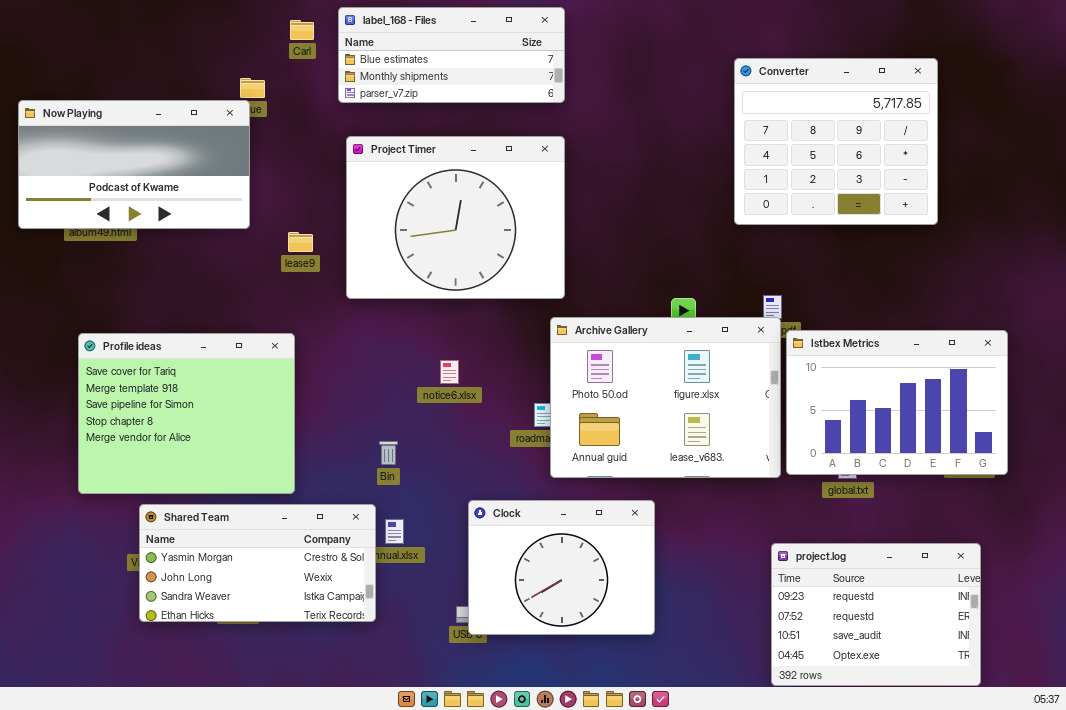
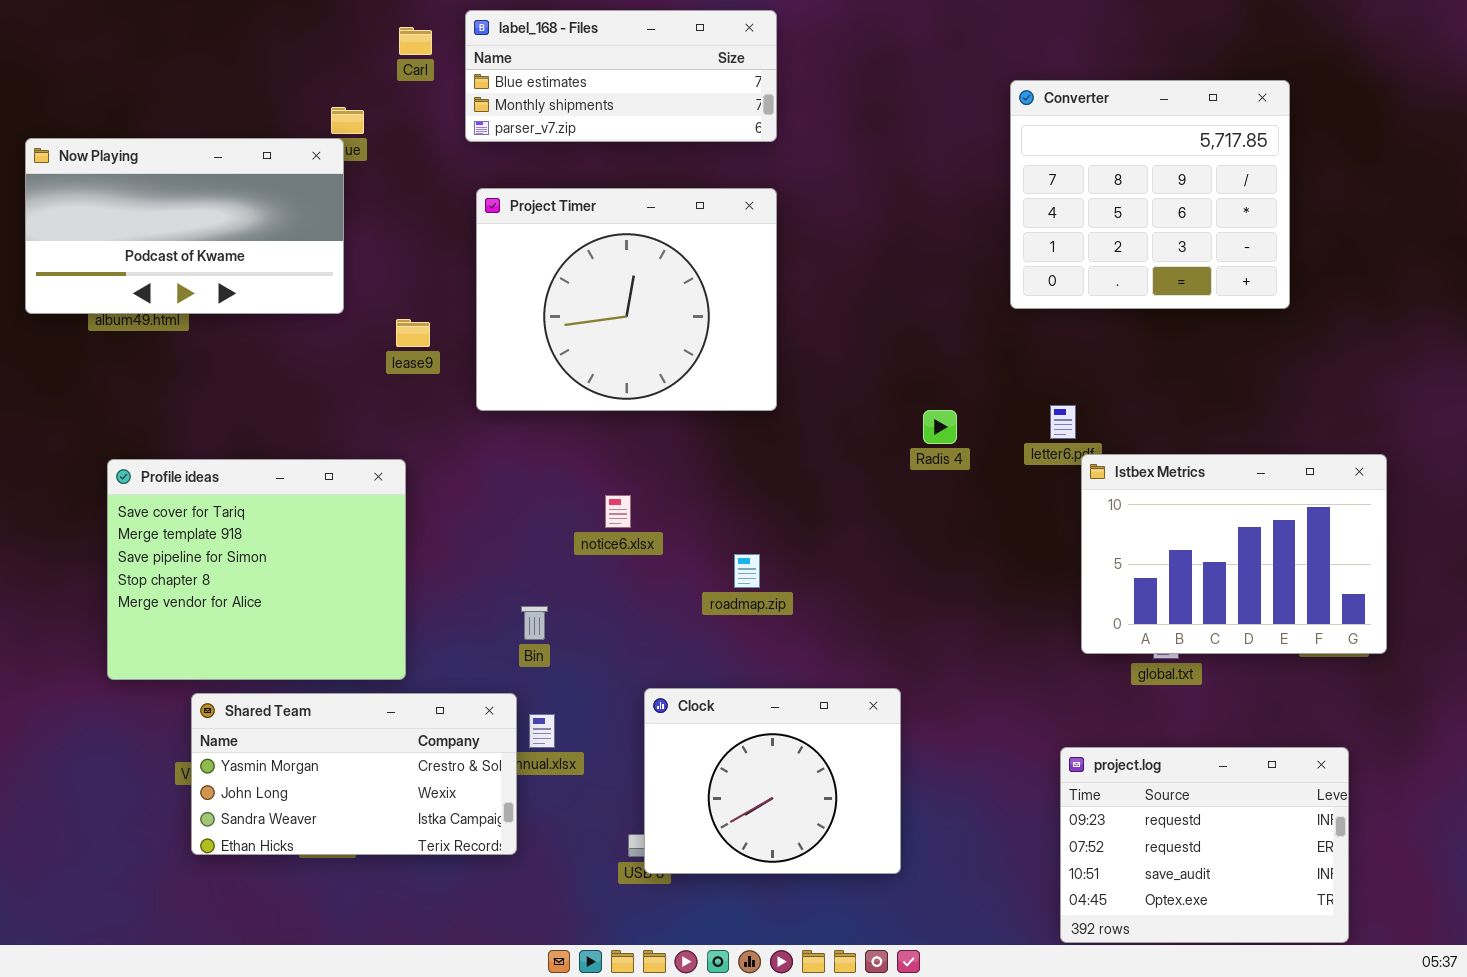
Archive Gallery: [550,317,781,478] -> none, closed

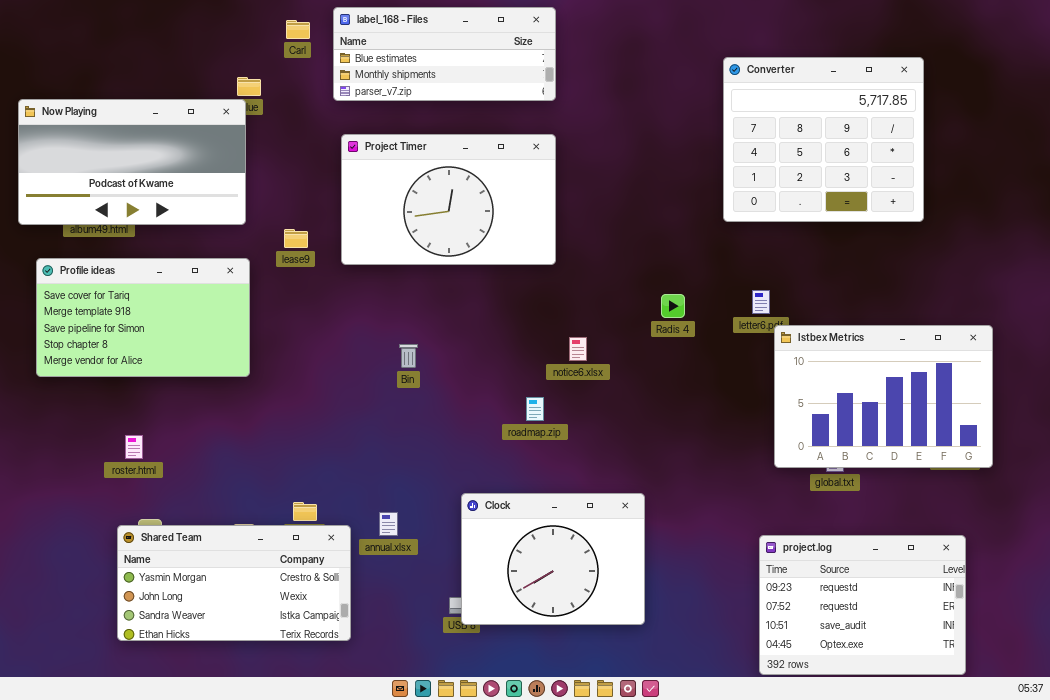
Project Timer: [476,188,777,411] -> [341,134,556,265], resized
Profile ideas: [107,459,406,680] -> [36,258,250,377], moved, resized
notice6.xlsx: [605,495,631,528] -> [569,337,587,361], moved
Bin: [521,606,548,640] -> [399,344,418,368], moved
Shared Team: [191,693,517,855] -> [117,525,351,641], moved

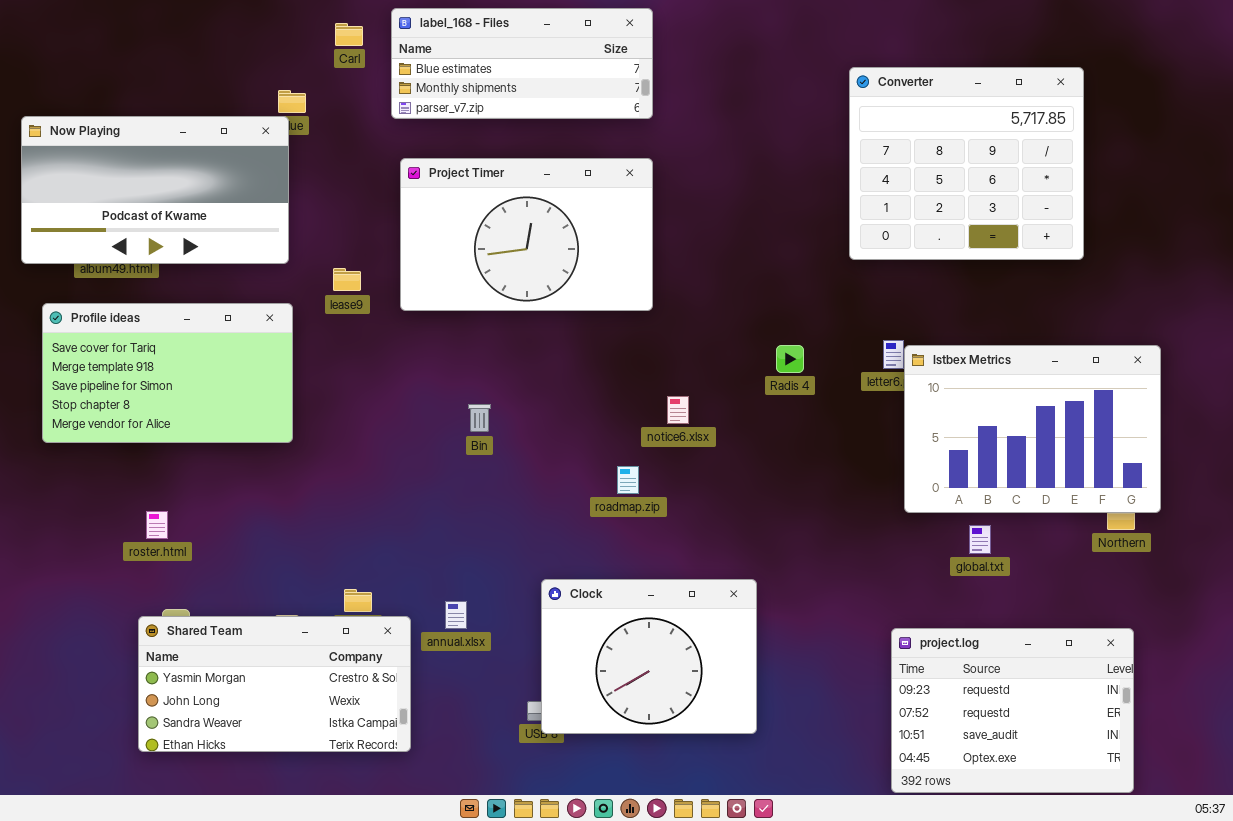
Istbex Metrics: [774,325,993,468] -> [904,345,1161,513], moved

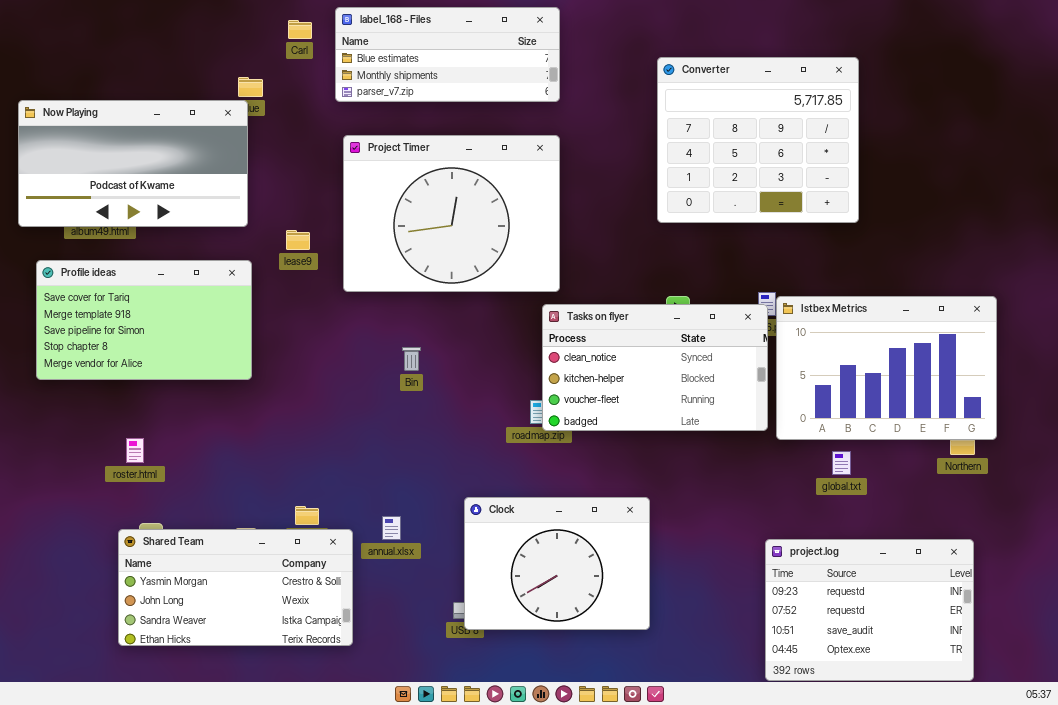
Converter: [849,67,1084,260] -> [657,57,859,223], moved
Project Timer: [400,158,653,311] -> [343,135,560,292], resized
Tasks on flyer: none -> [542,304,768,431], opened

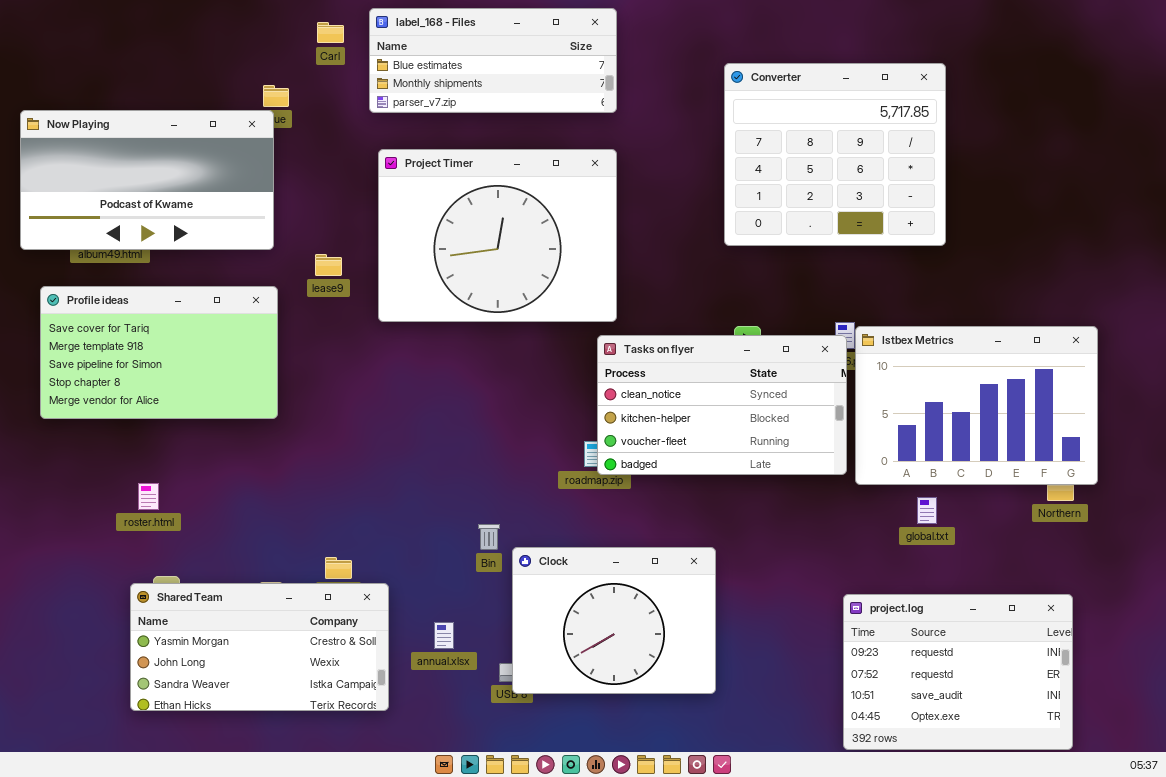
Bin: [402,347,421,371] -> [478,524,500,550], moved
annual.xlsx: [382,516,401,540] -> [434,622,454,649], moved

